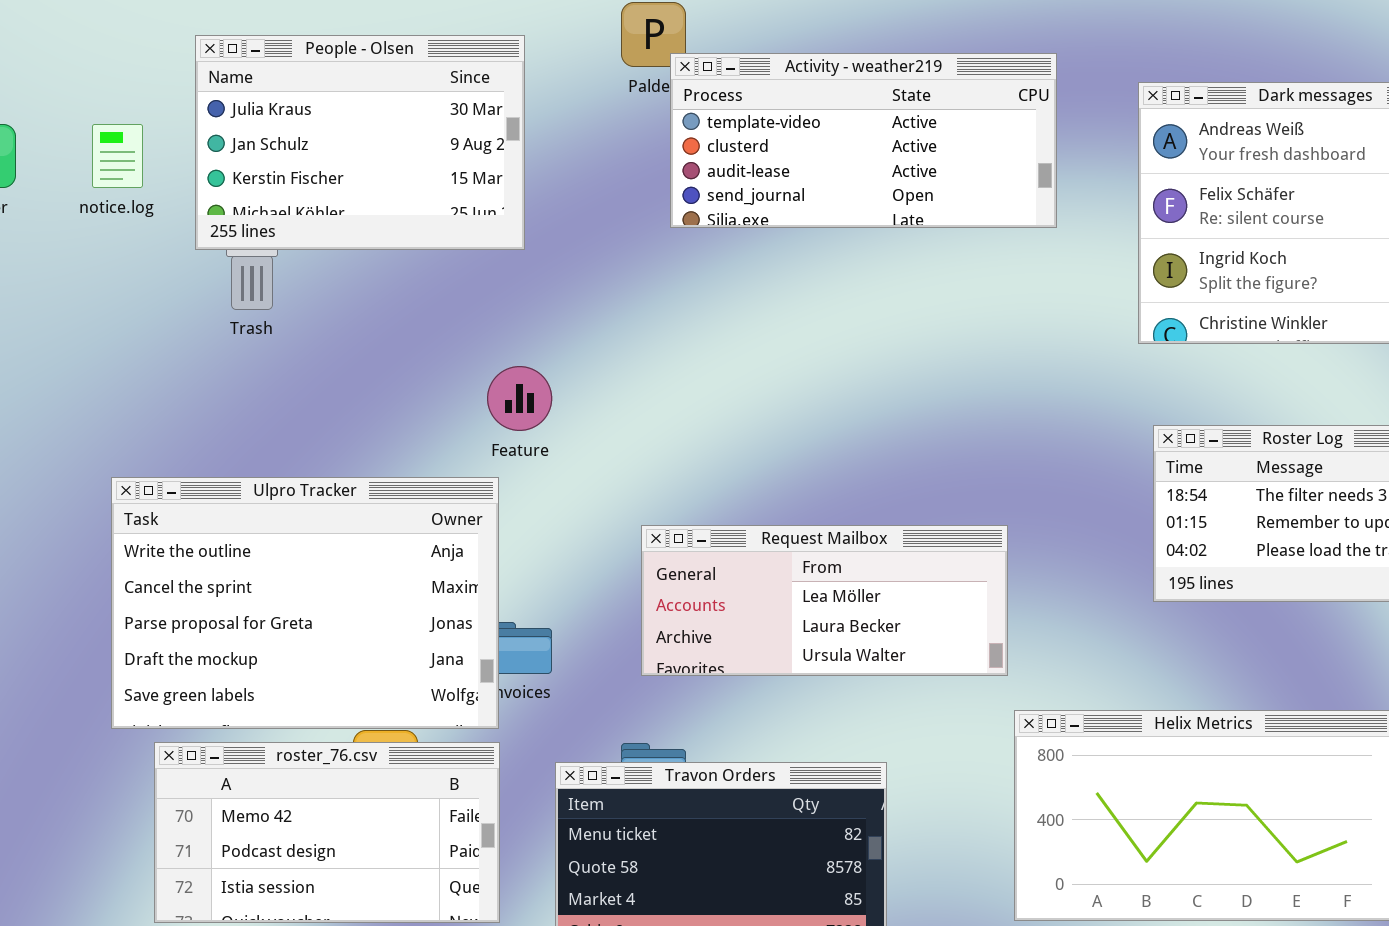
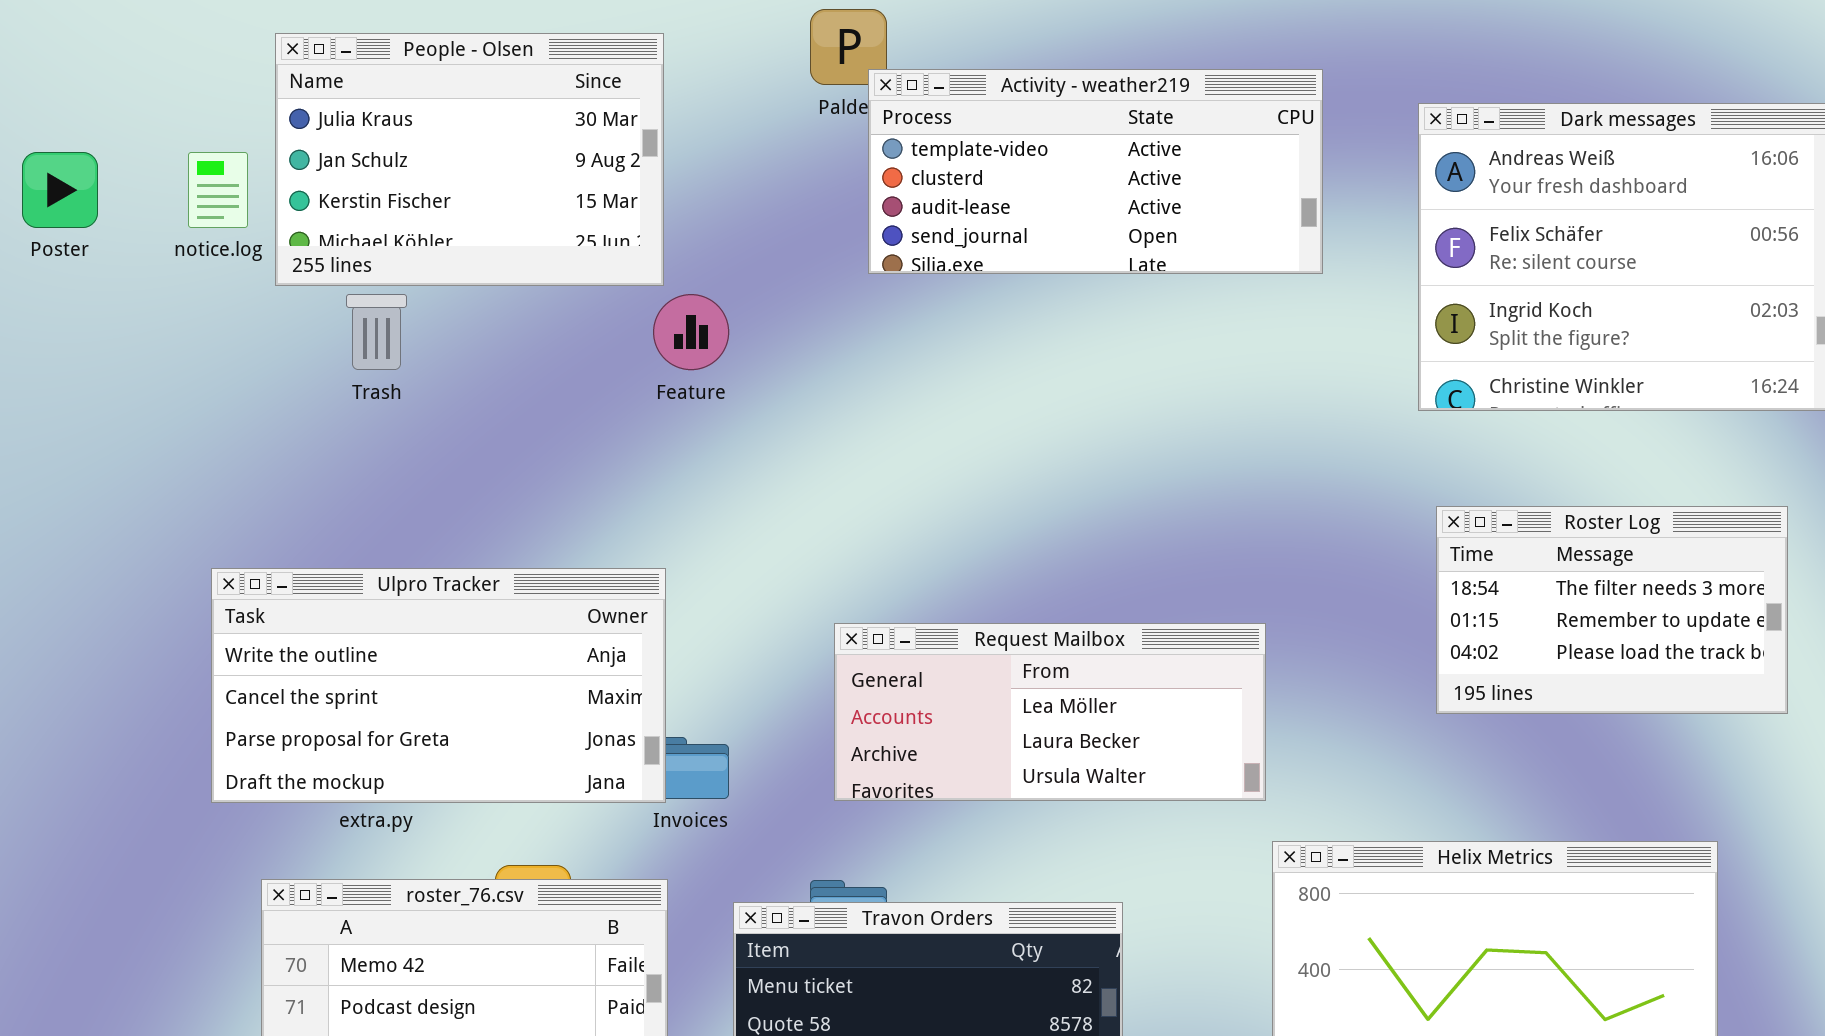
People - Olsen: [195,35,525,250] -> [275,33,664,286], moved
Feature: [487,366,552,431] -> [653,294,729,370], moved
Ulpro Tracker: [111,477,499,729] -> [211,568,666,803], resized

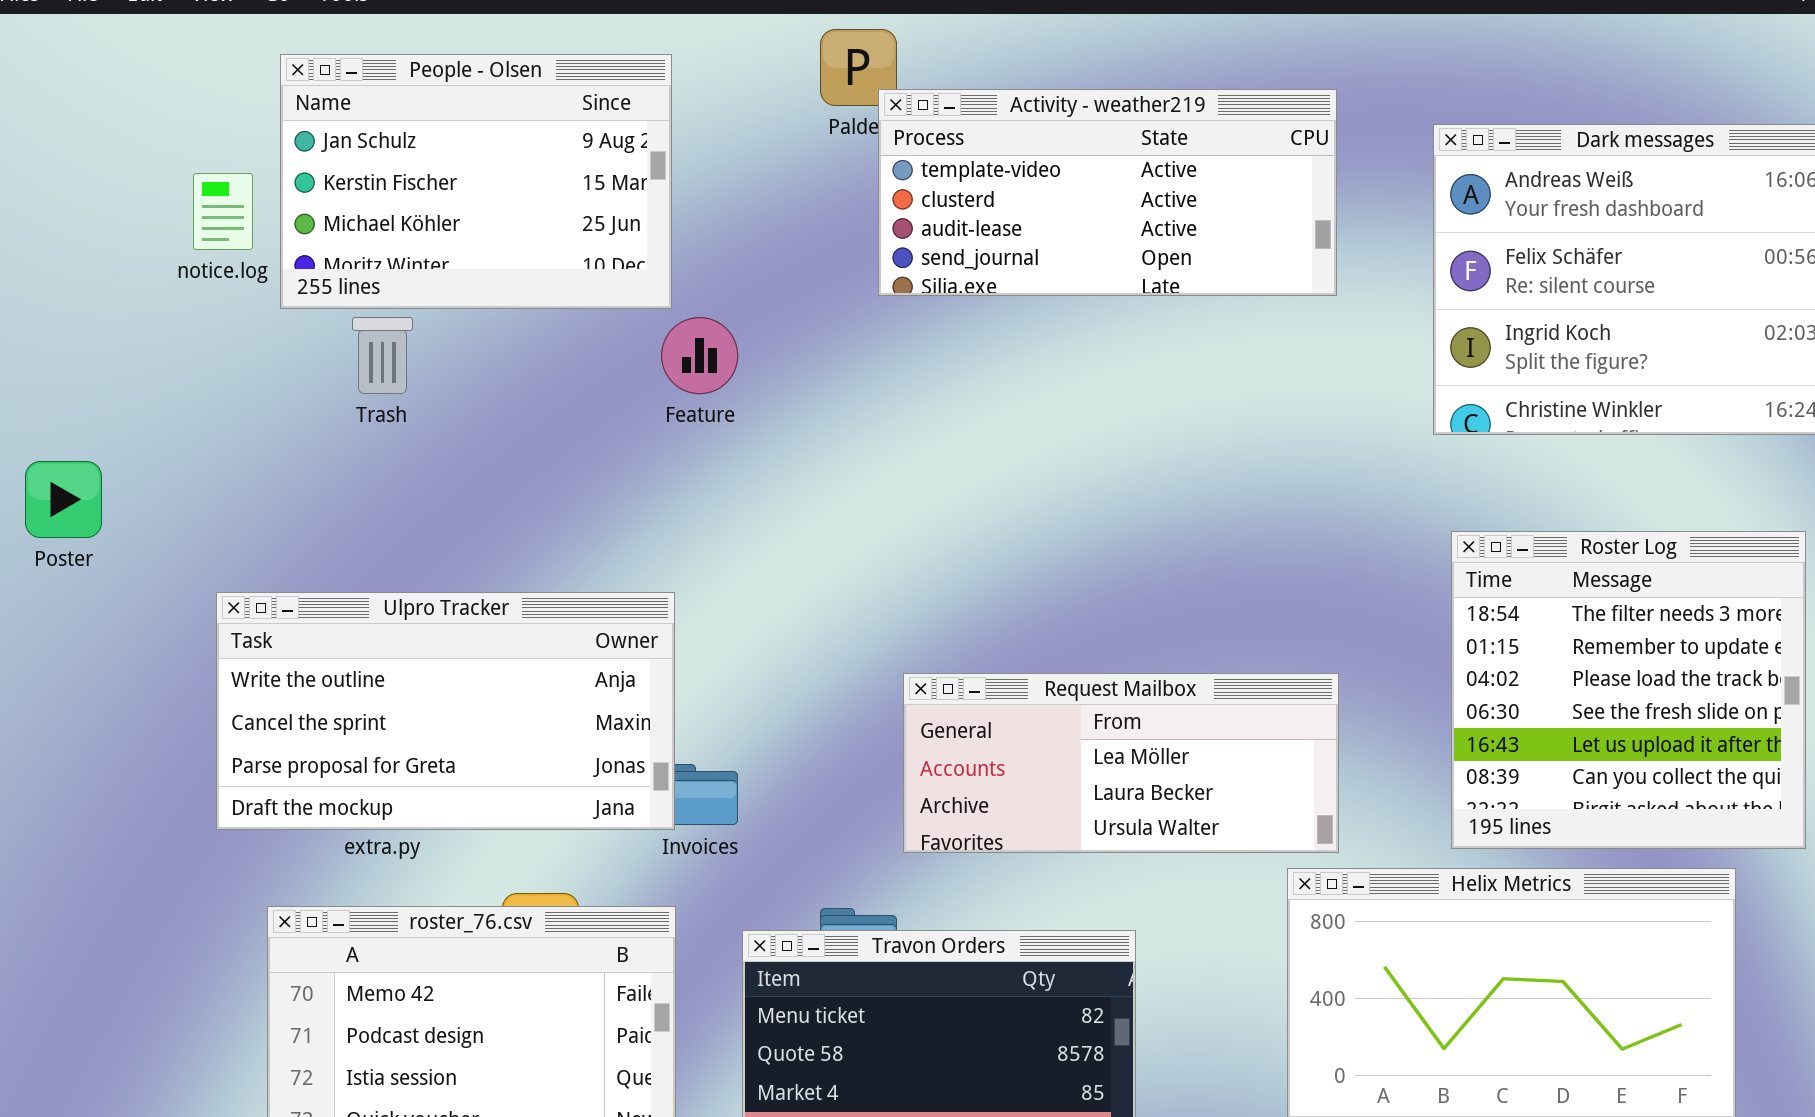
People - Olsen: [275,33,664,286] -> [280,54,672,309], scrolled down 1 row
Poster: [22,152,98,228] -> [25,461,102,538], moved
Roster Log: [1436,506,1788,714] -> [1451,531,1806,849], resized
Request Mailbox: [834,623,1266,801] -> [903,673,1339,853], moved

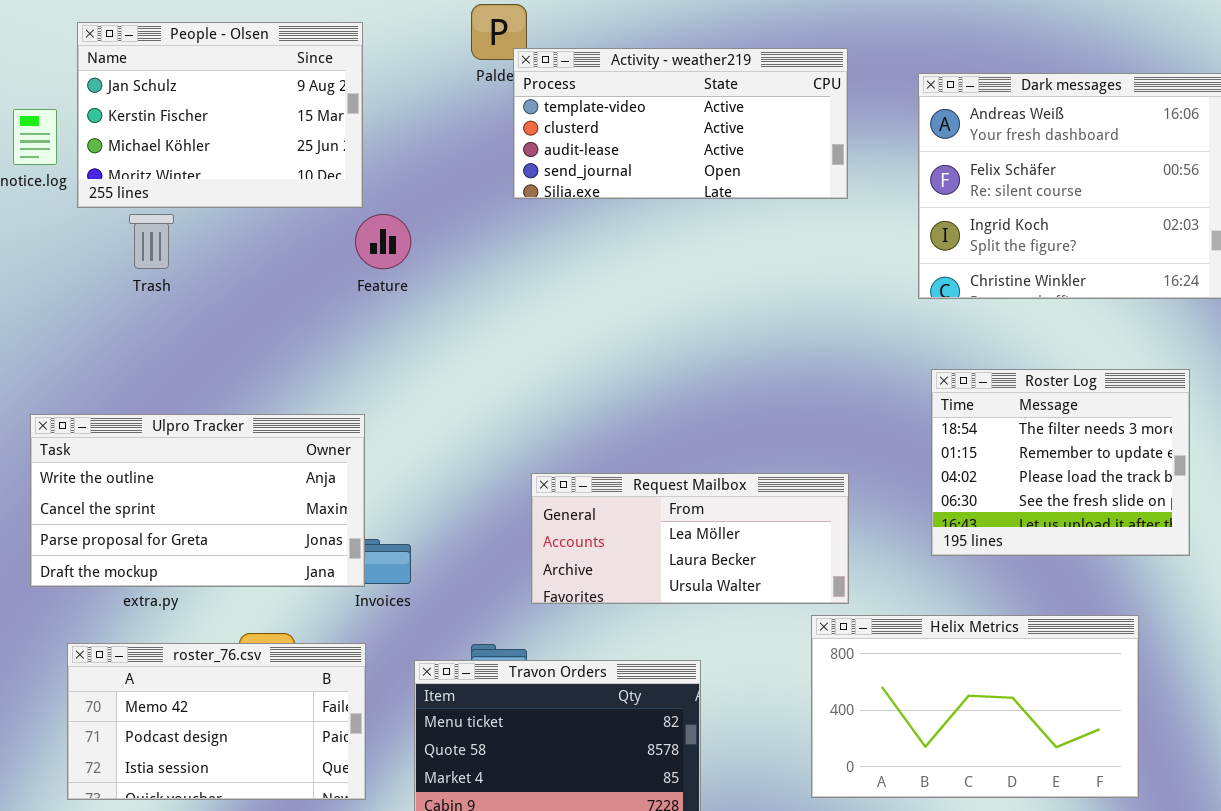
Roster Log: [1451,531,1806,849] -> [931,369,1190,556], resized

